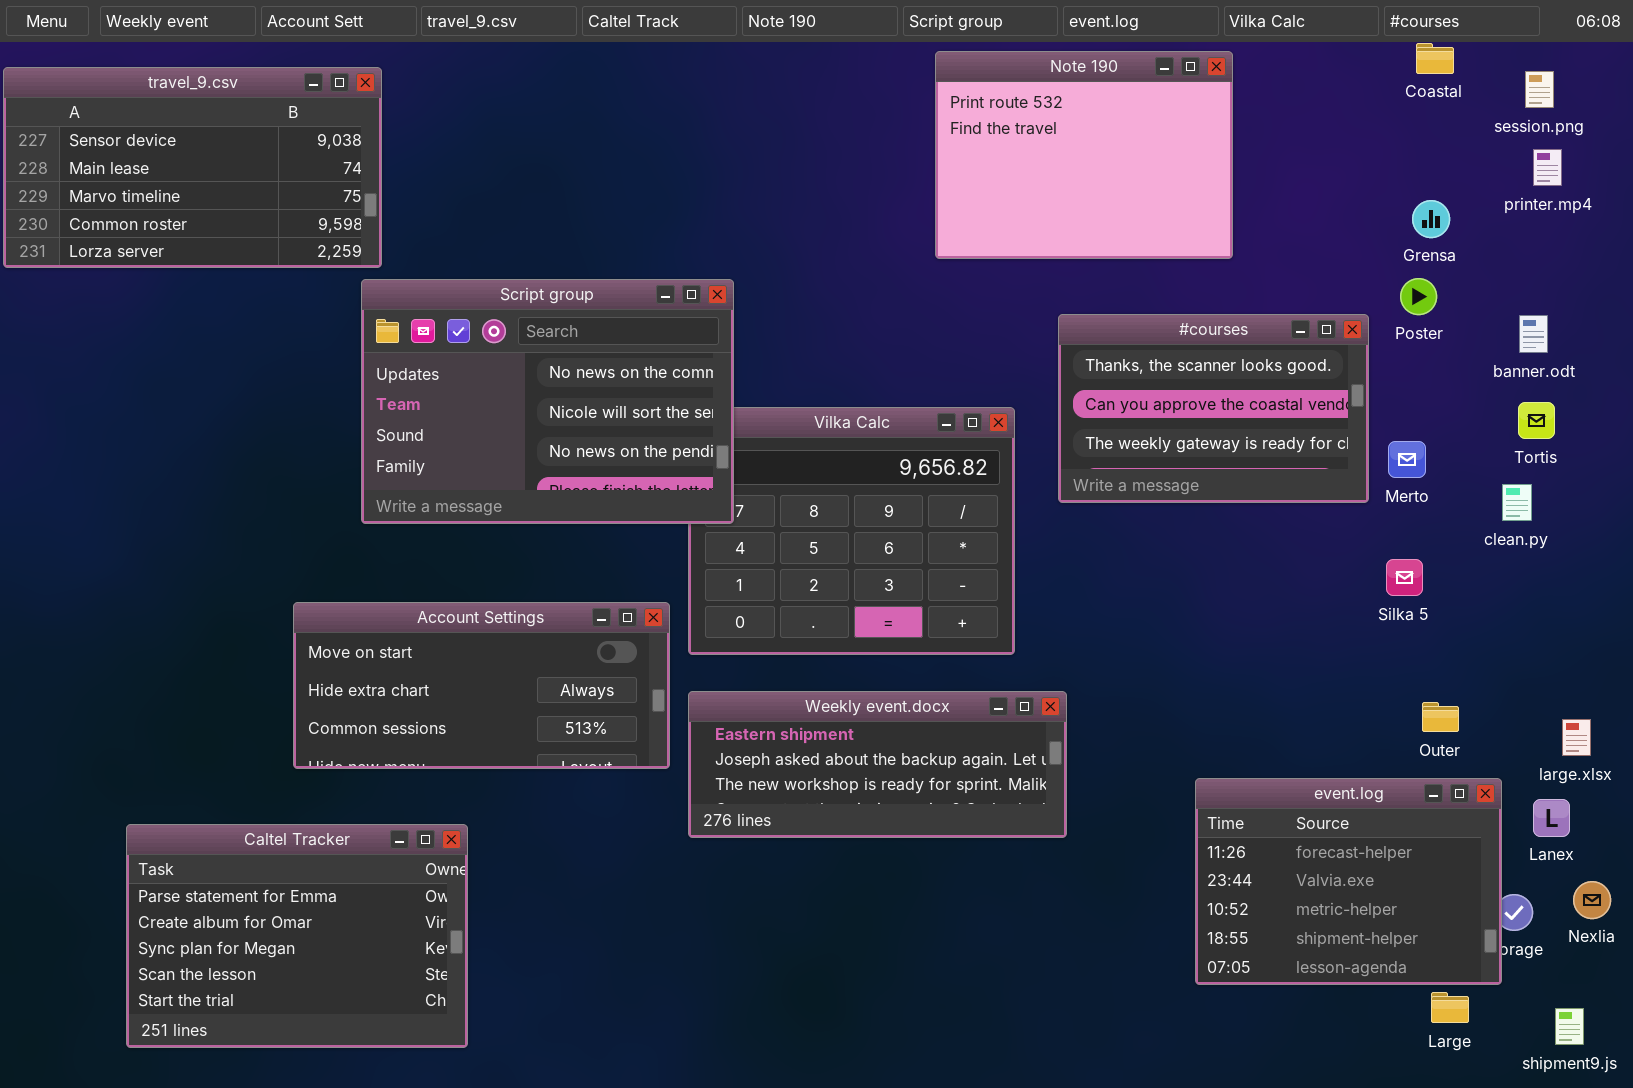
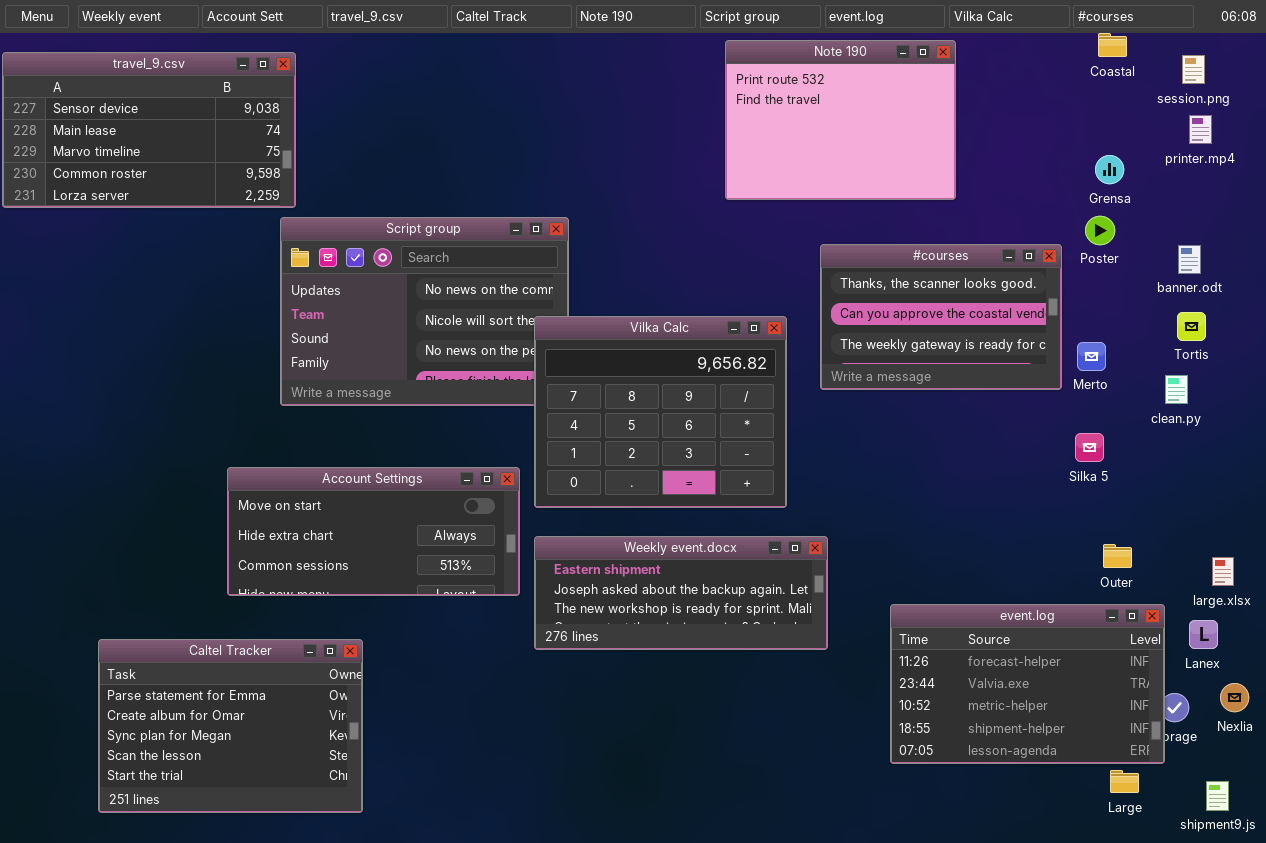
Vilka Calc: [688,407,1015,655] -> [534,316,787,508], raised
event.log: [1195,778,1502,985] -> [890,604,1165,764], resized

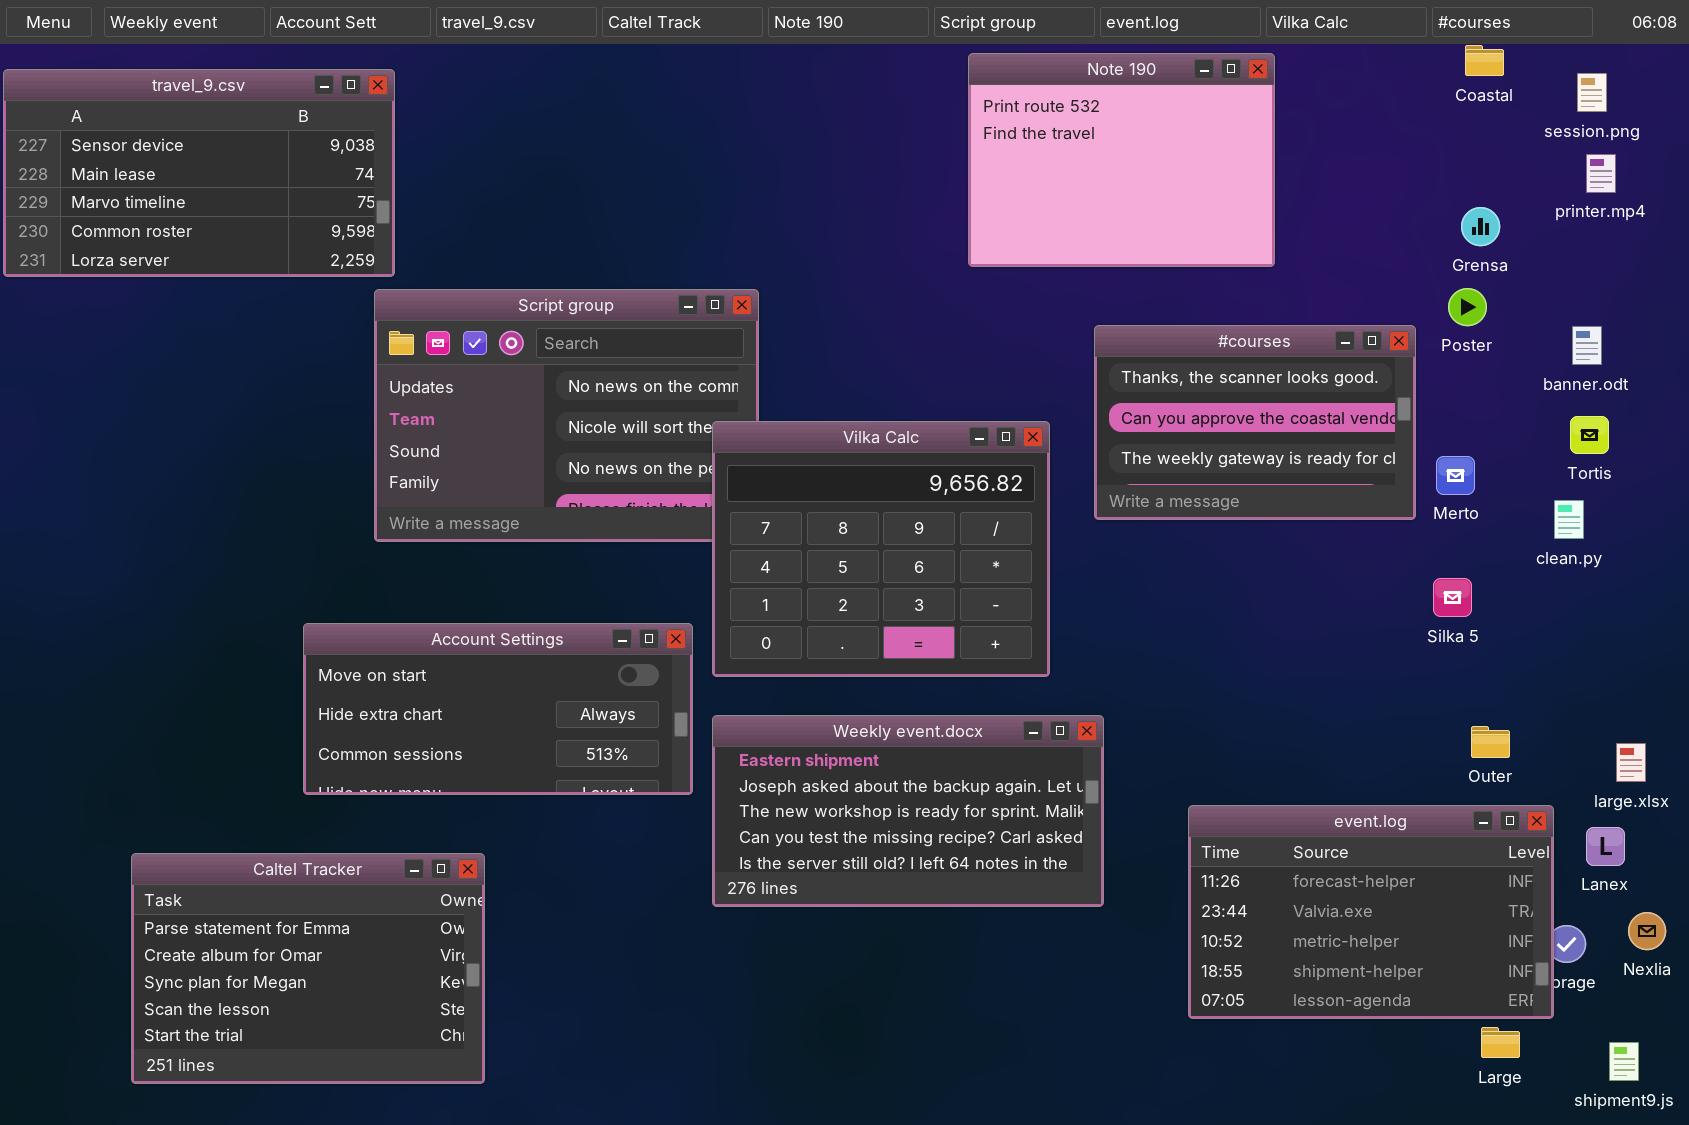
Weekly event.docx: [534,536,828,650] -> [712,715,1104,907], resized

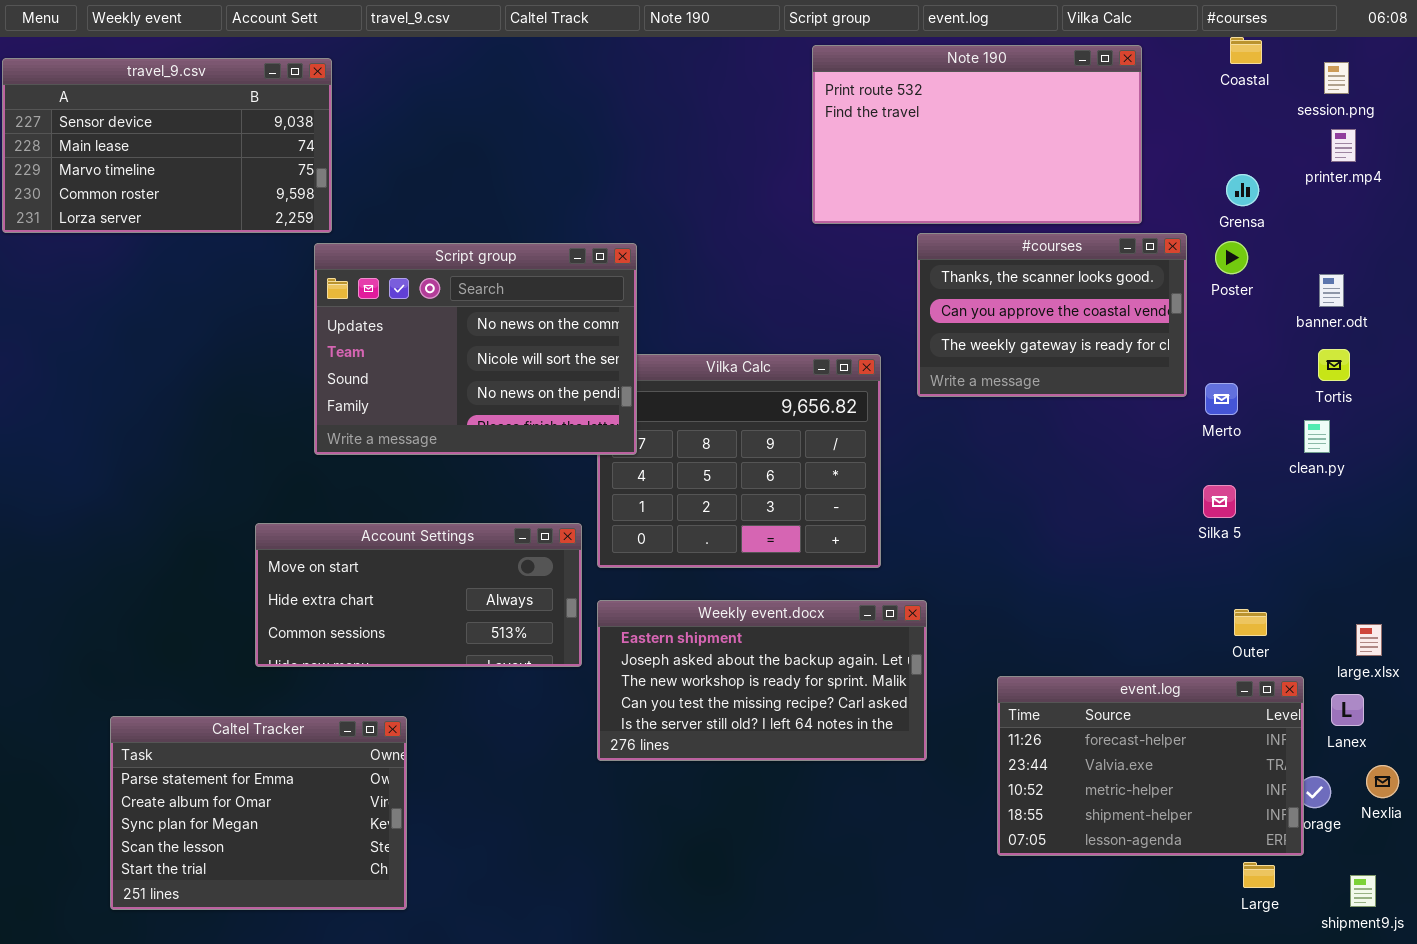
Note 190: [968,53,1275,267] -> [812,45,1142,224], resized
Script group: [374,289,759,542] -> [314,243,637,455], raised
#courses: [1094,325,1416,520] -> [917,233,1187,397], moved

